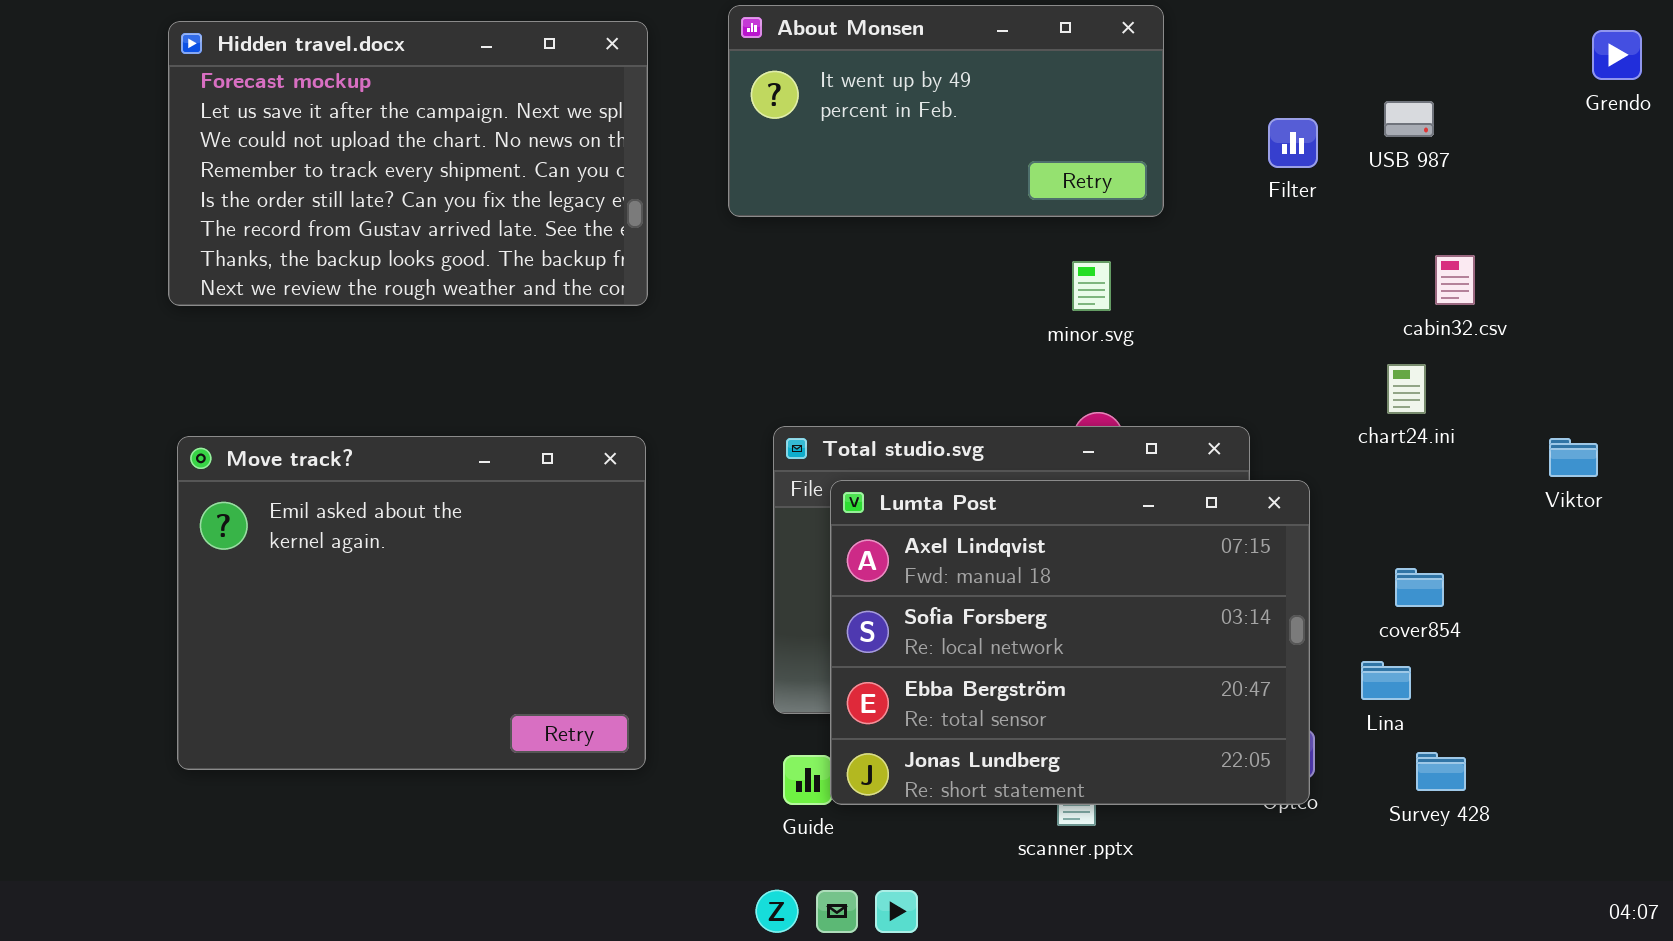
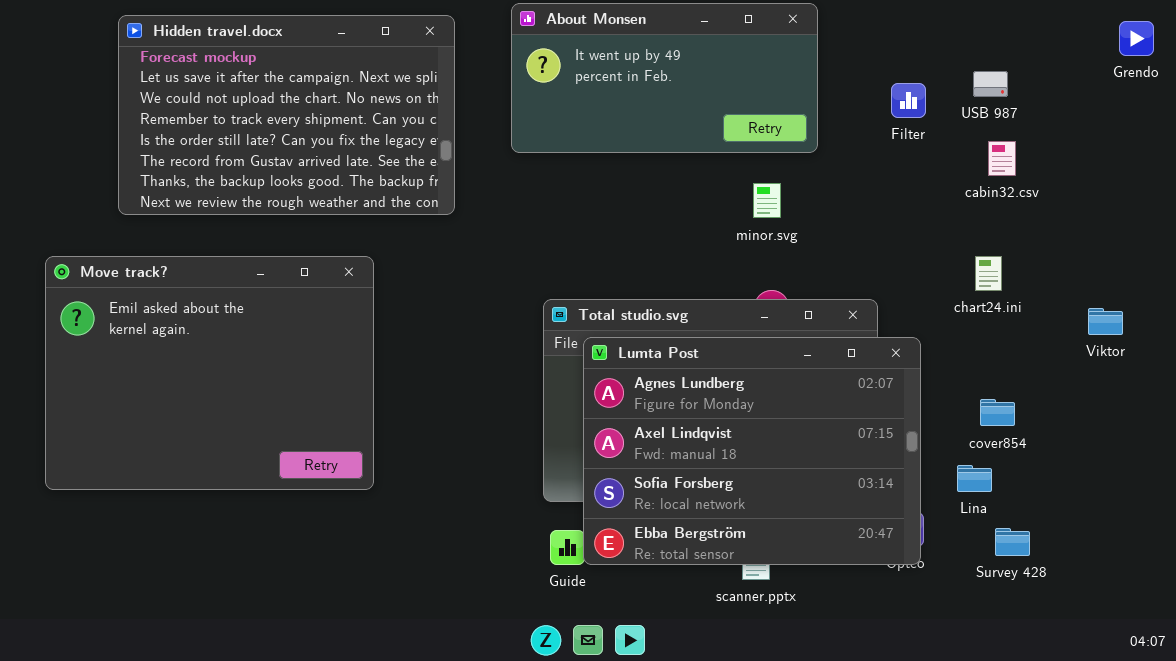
cabin32.csv: [1435,255,1475,305] -> [988,141,1016,176], moved
Move track?: [177,436,646,770] -> [45,256,374,490], moved
Lumta Post: [830,480,1310,805] -> [583,337,921,565], scrolled up 1 row

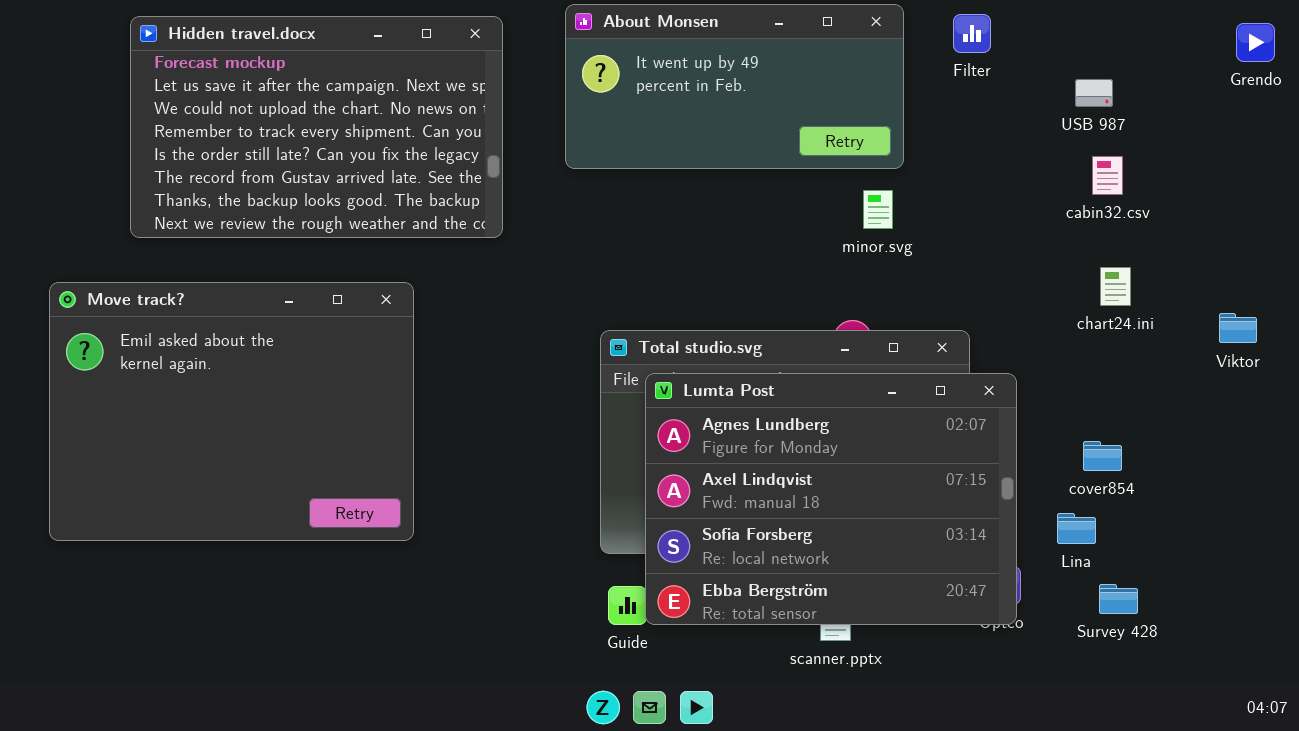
Filter: [891,83,926,118] -> [953,14,991,53], moved
minor.svg: [753,183,781,218] -> [863,190,893,229], moved
chart24.ini: [975,256,1002,291] -> [1100,267,1131,306], moved
Viktor: [1088,308,1123,335] -> [1219,313,1257,343], moved

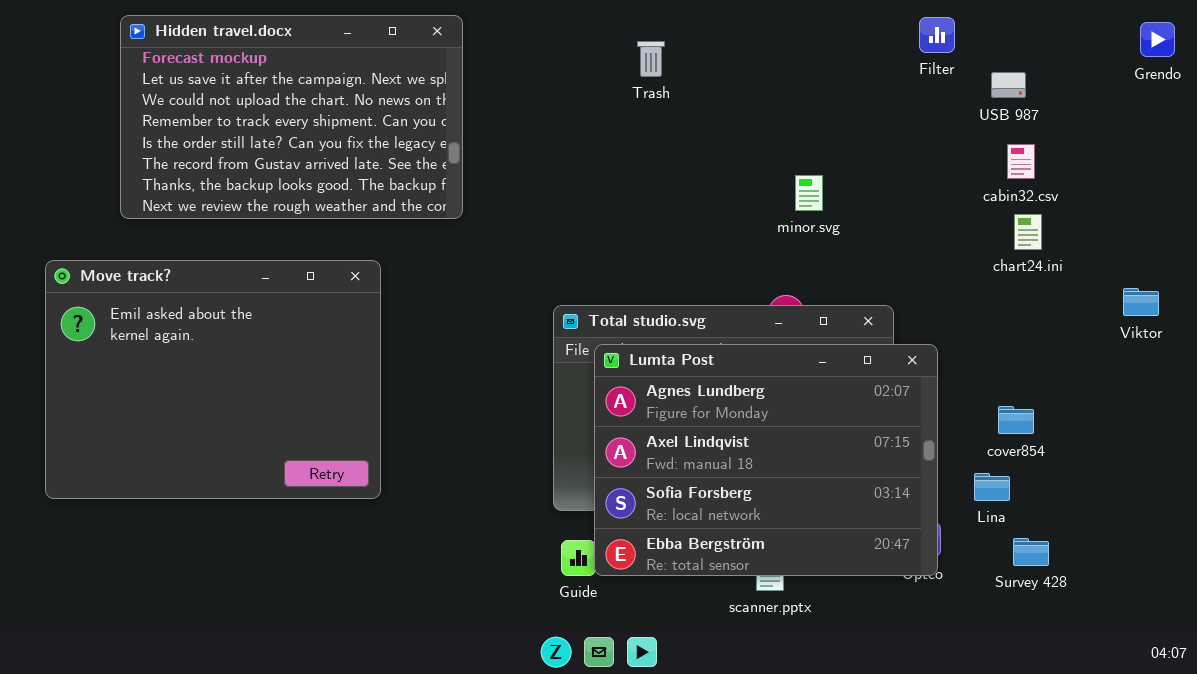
About Monsen: [565,4,904,169] -> none, closed
Filter: [953,14,991,53] -> [919,17,955,53], moved
chart24.ini: [1100,267,1131,306] -> [1014,214,1042,250], moved

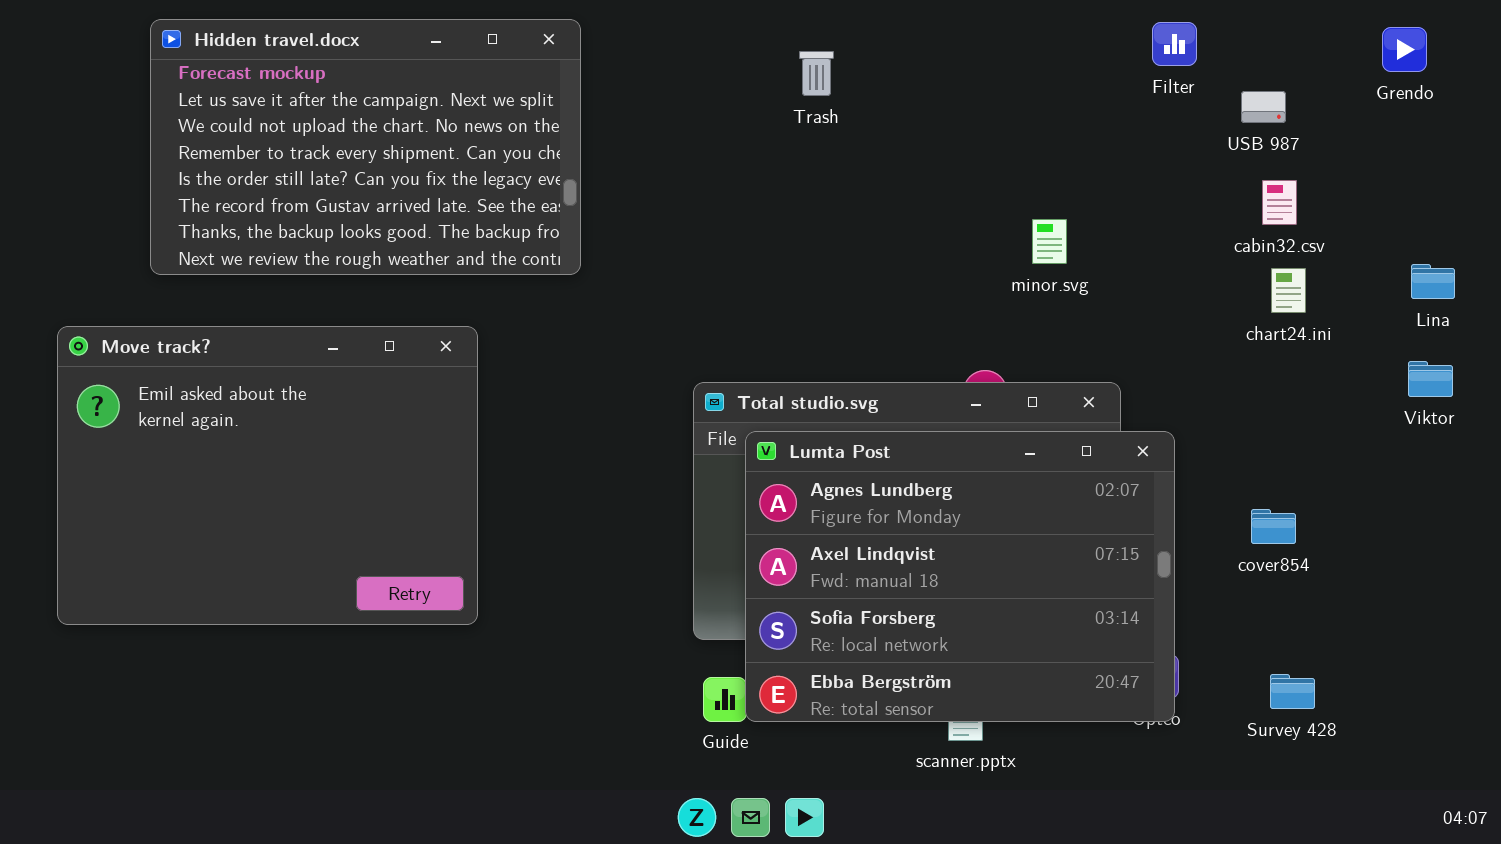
Grendo: [1140,22,1175,57] -> [1382,27,1427,72], moved
minor.svg: [795,175,823,211] -> [1032,219,1067,264], moved
Lina: [974,473,1010,501] -> [1411,264,1455,299], moved

